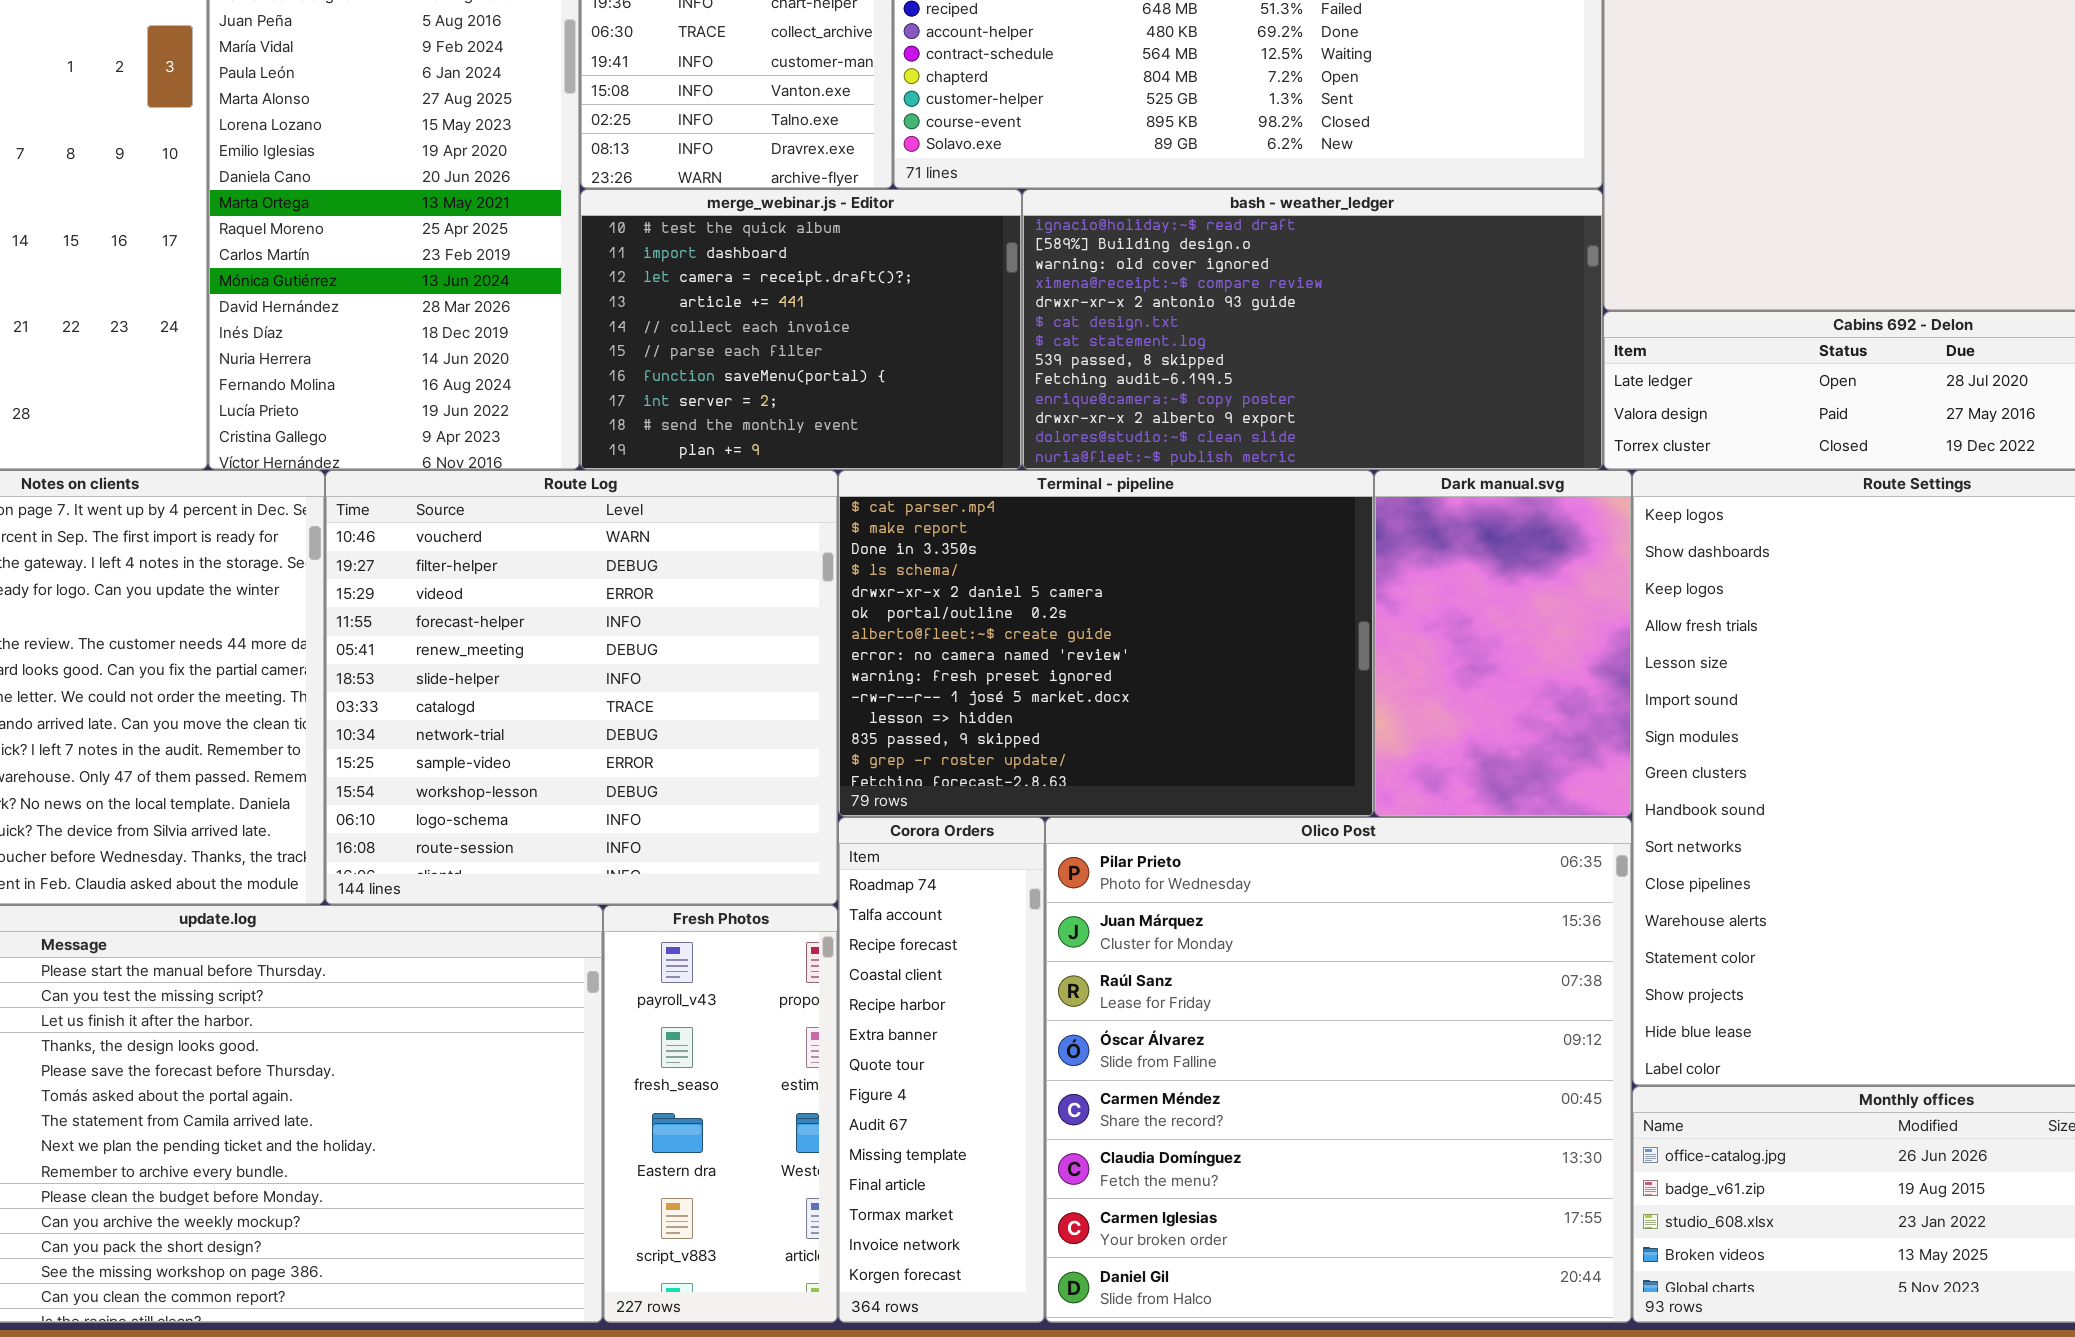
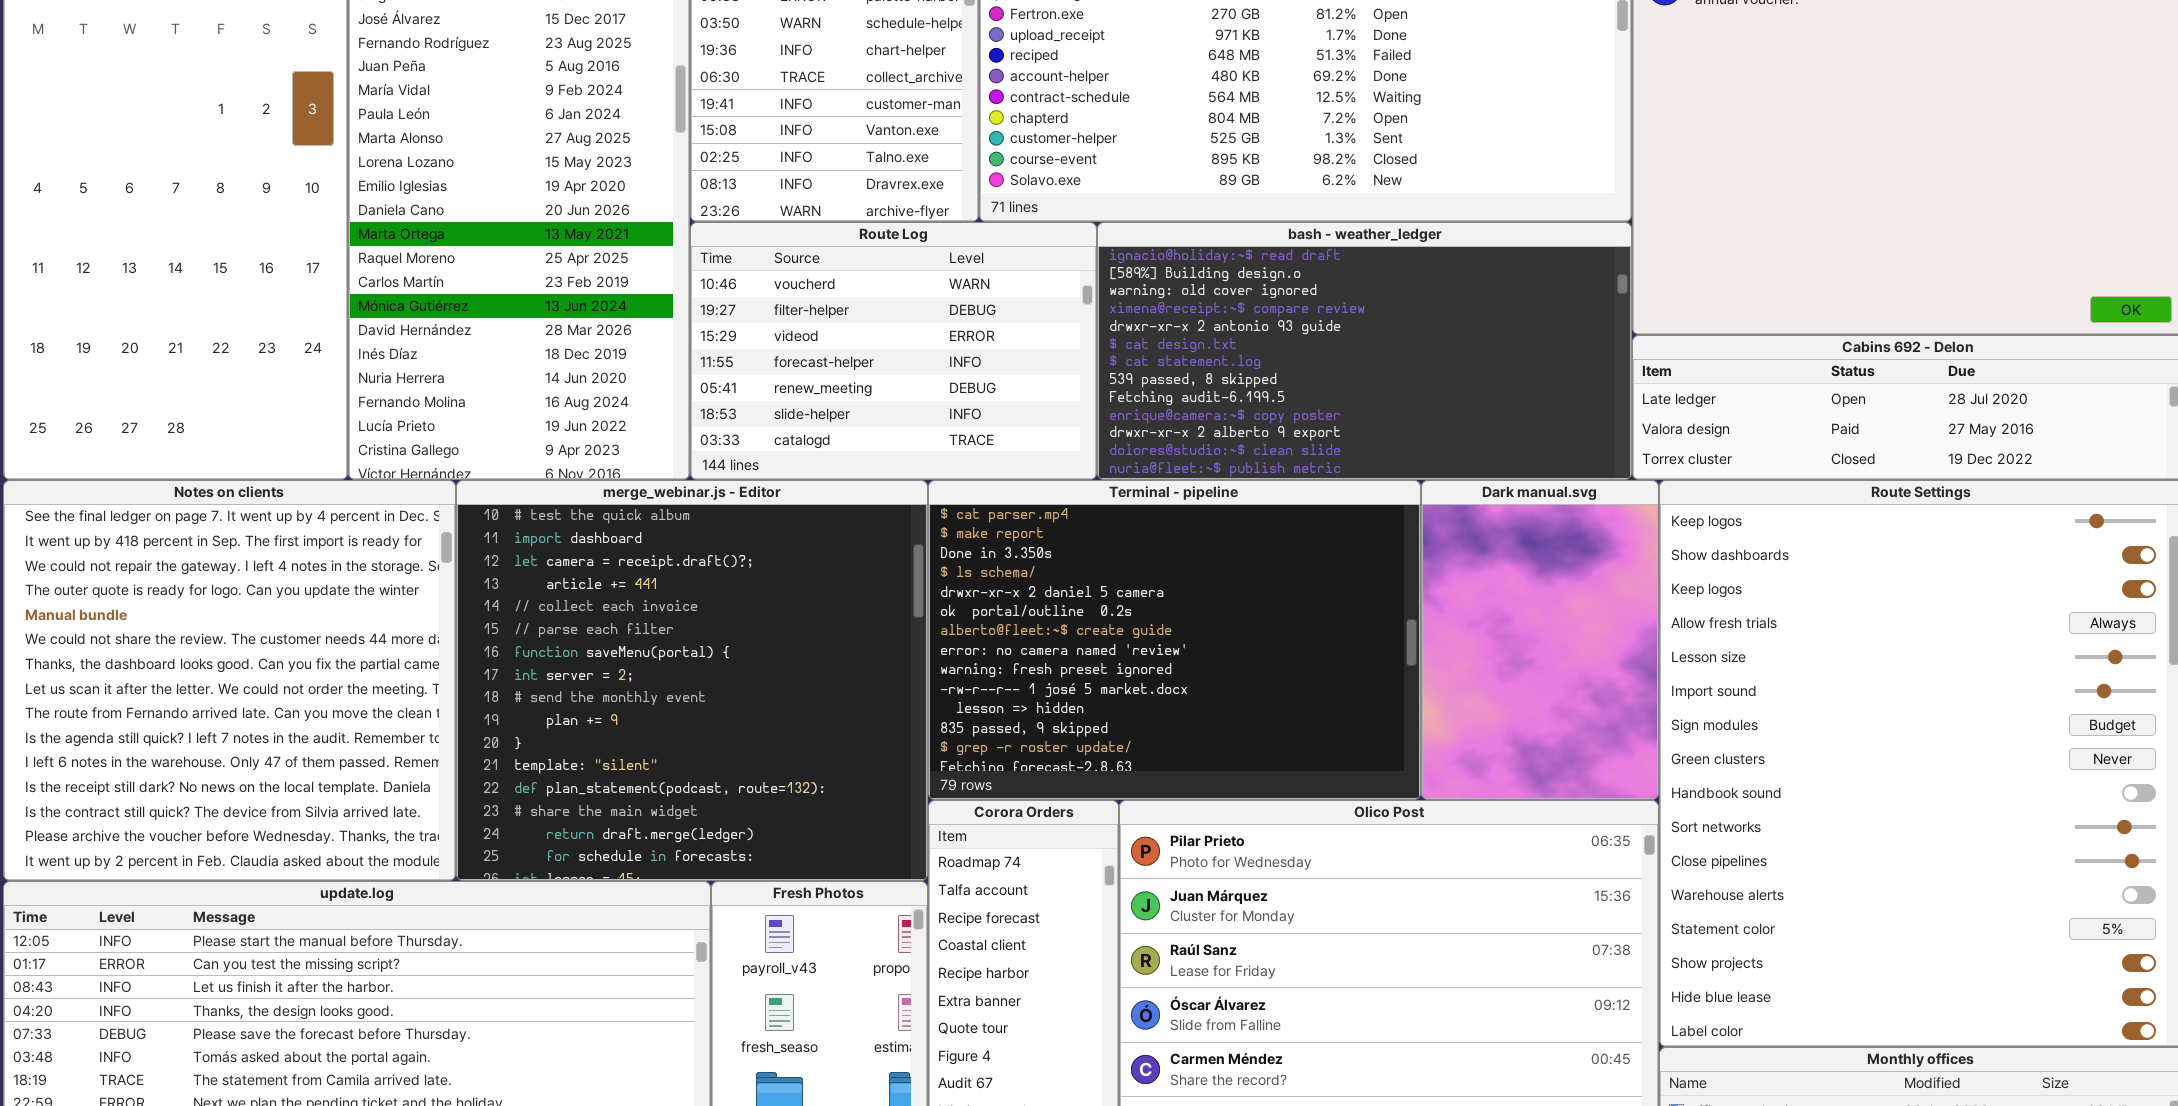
merge_webinar.js - Editor: [580,189,1022,470] -> [456,480,928,881], moved, resized
Route Log: [325,470,838,905] -> [690,222,1097,480], moved, resized

